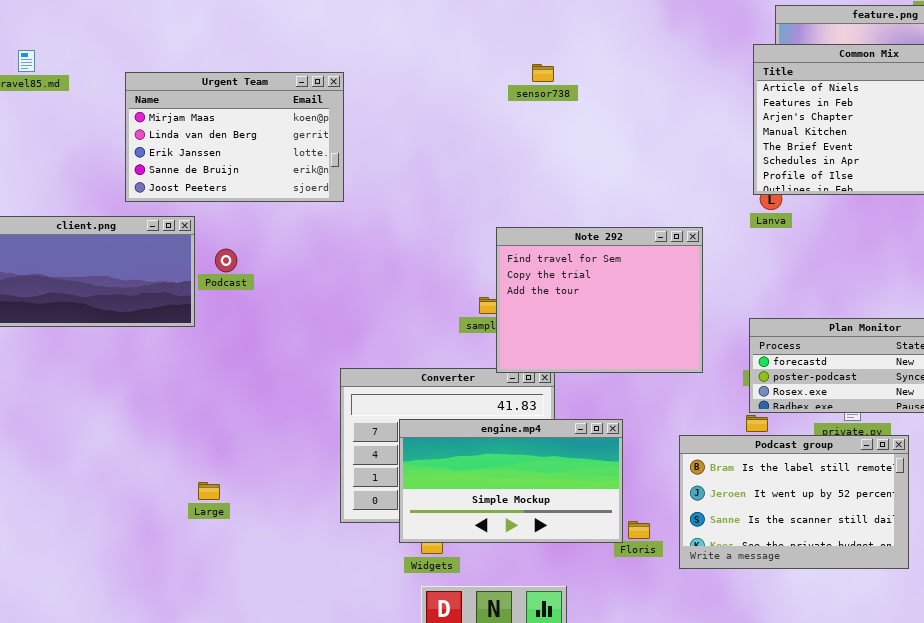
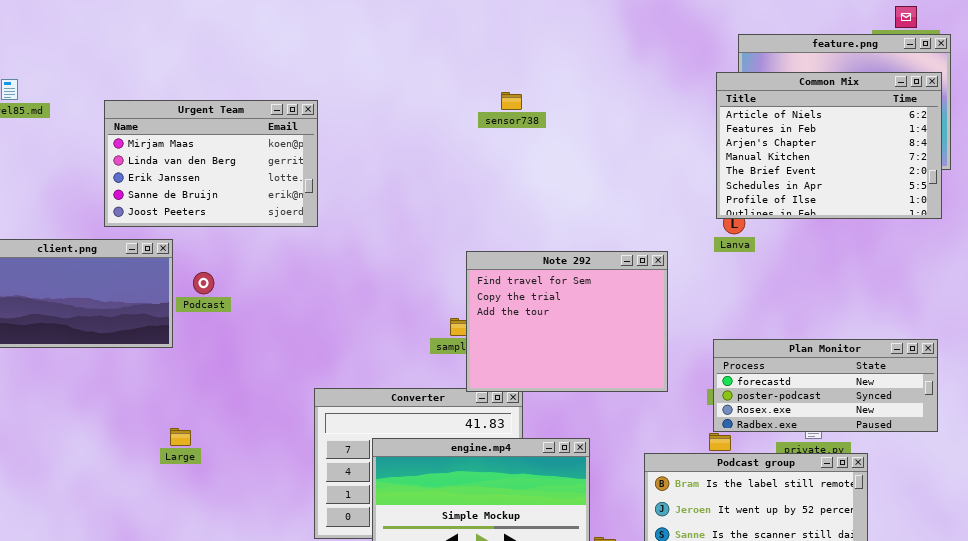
Large: [198,482,220,500] -> [170,428,191,446], moved

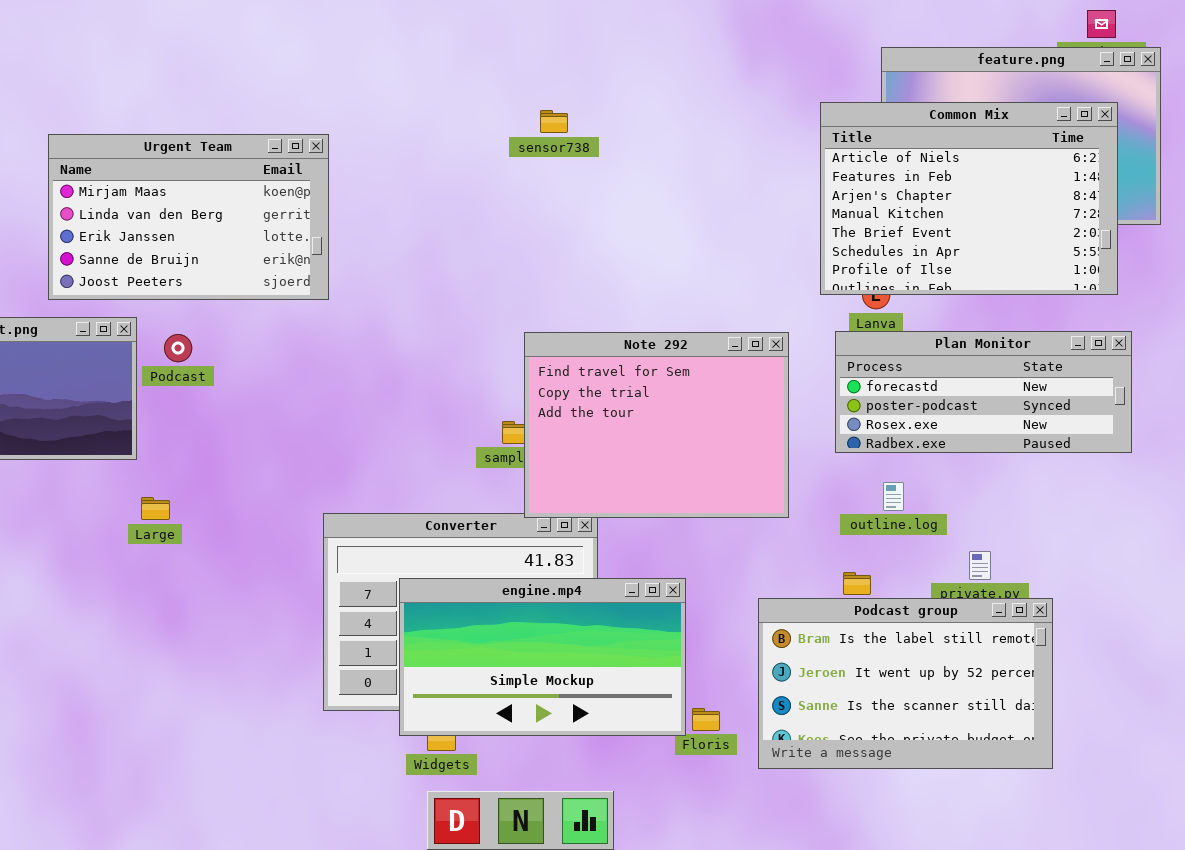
Common Mix: [716,72,942,219] -> [820,102,1118,295], moved
sensor738: [501,92,522,110] -> [540,110,568,133], moved
Podcast: [193,272,214,294] -> [164,334,192,362], moved
Plan Monitor: [713,339,938,432] -> [835,331,1132,453], moved
Large: [170,428,191,446] -> [141,497,170,520], moved

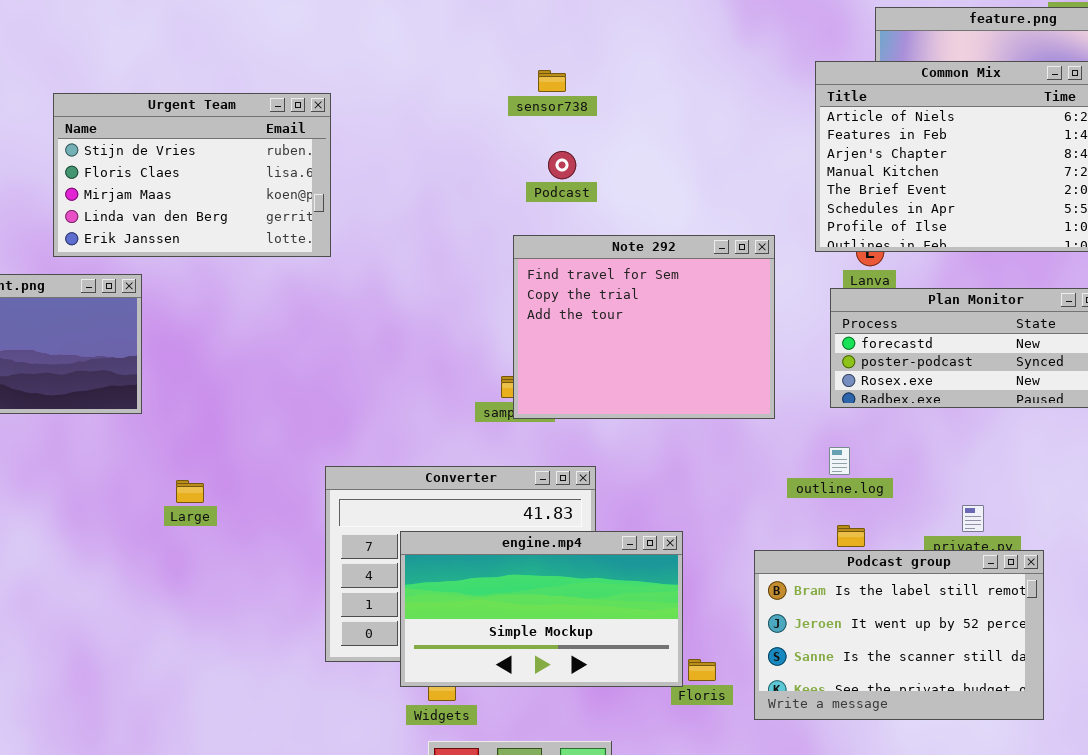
Urgent Team: [48,134,329,300] -> [53,93,331,257], scrolled up 2 rows
Note 292: [524,332,789,518] -> [513,235,775,419], moved
Podcast: [164,334,192,362] -> [548,151,576,179], moved
outline.log: [883,482,904,511] -> [829,447,850,475], moved
Large: [141,497,170,520] -> [176,480,204,503], moved

